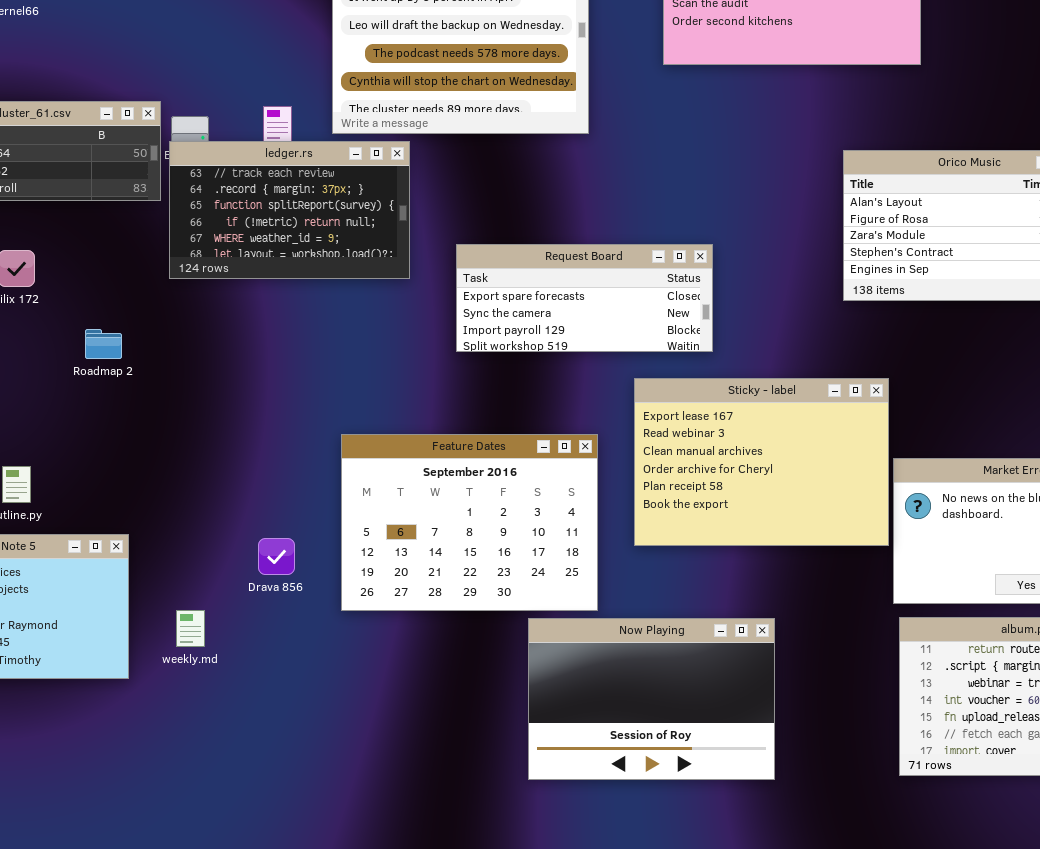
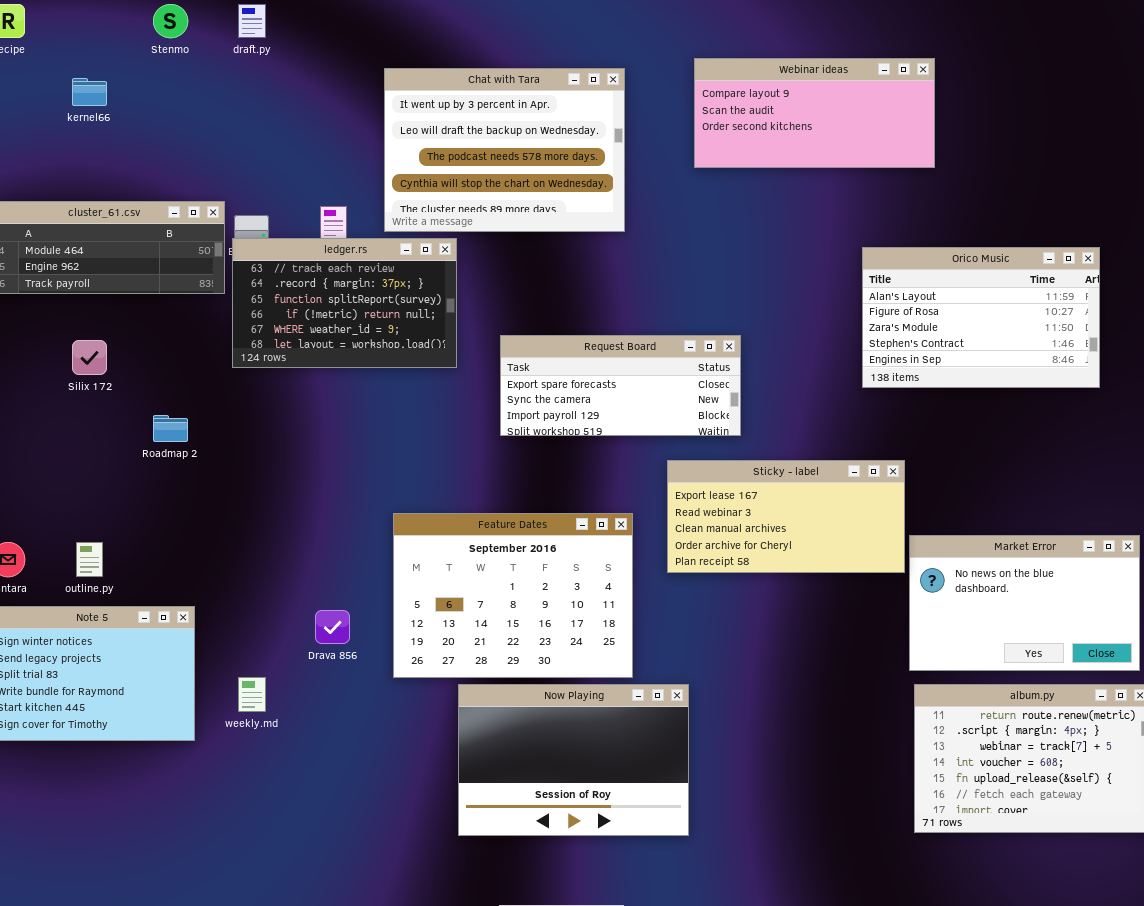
Sticky - label: [634,378,889,546] -> [667,460,905,573], resized
Now Playing: [528,618,775,780] -> [458,684,689,836], moved

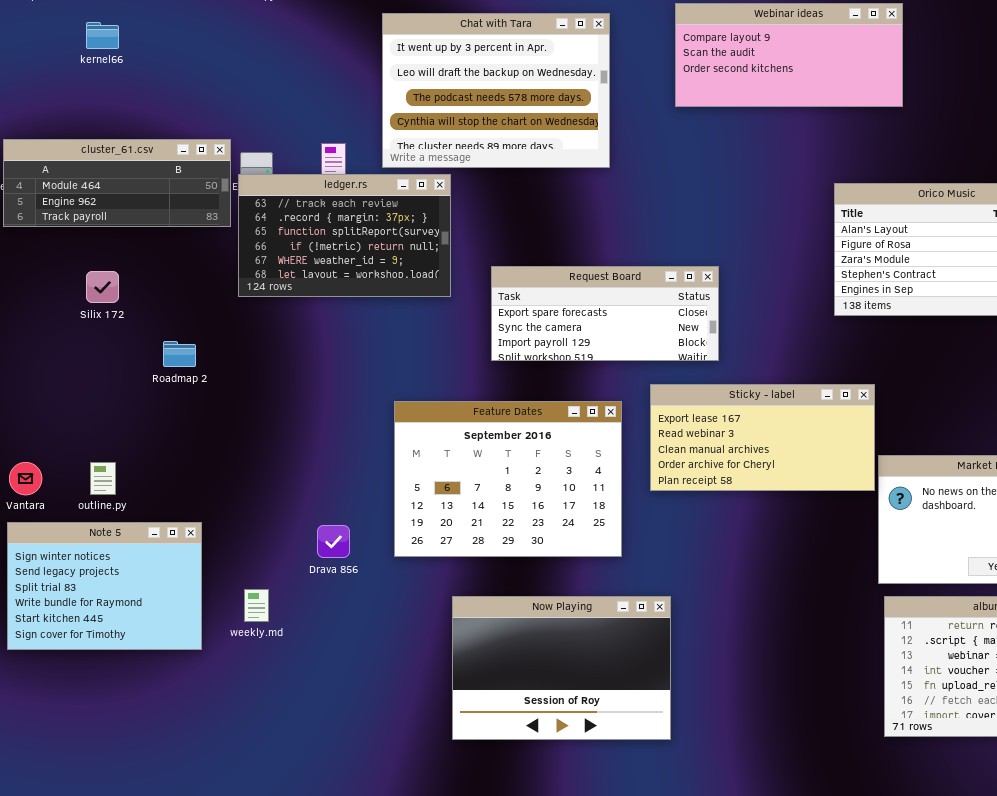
Feature Dates: [393,513,633,678] -> [394,401,622,557], moved

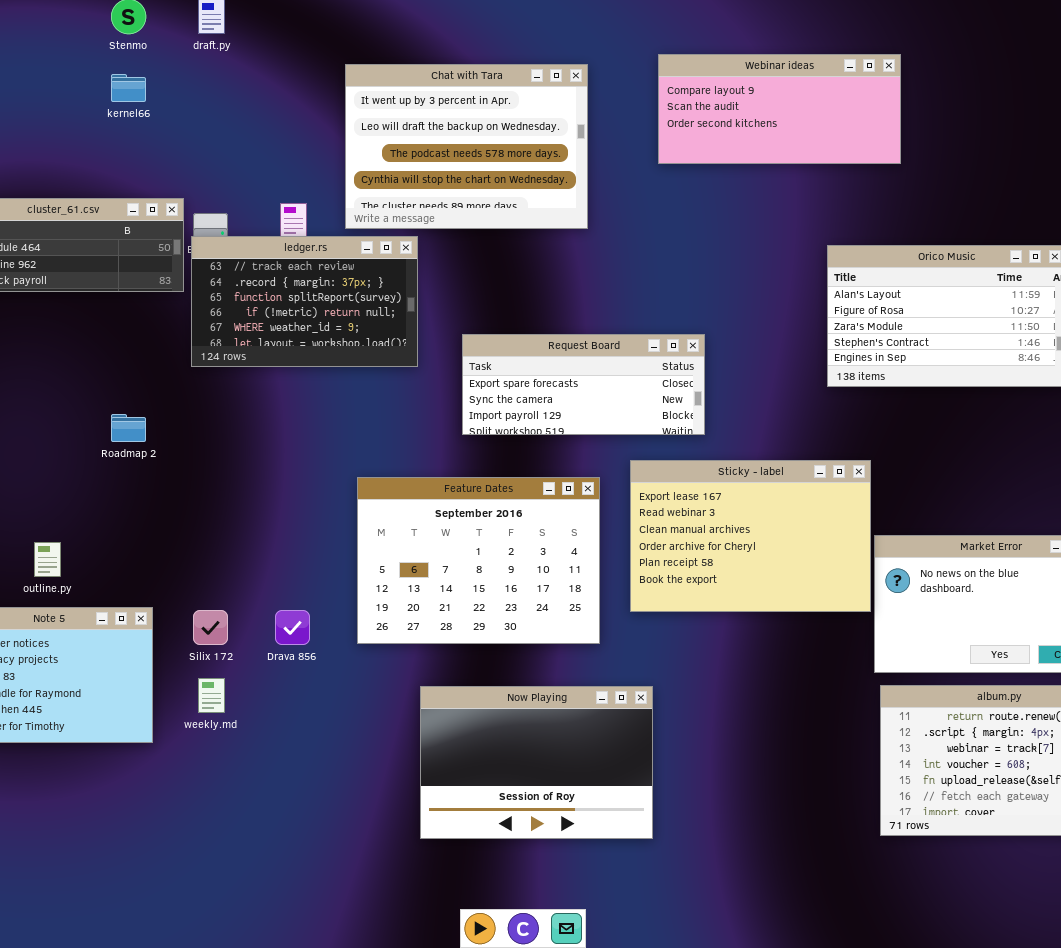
kernel66: [86,22,119,49] -> [111,74,146,102], moved
Silix 172: [86,271,119,303] -> [193,610,228,645], moved
Sticky - label: [650,384,875,491] -> [630,460,871,612], resized

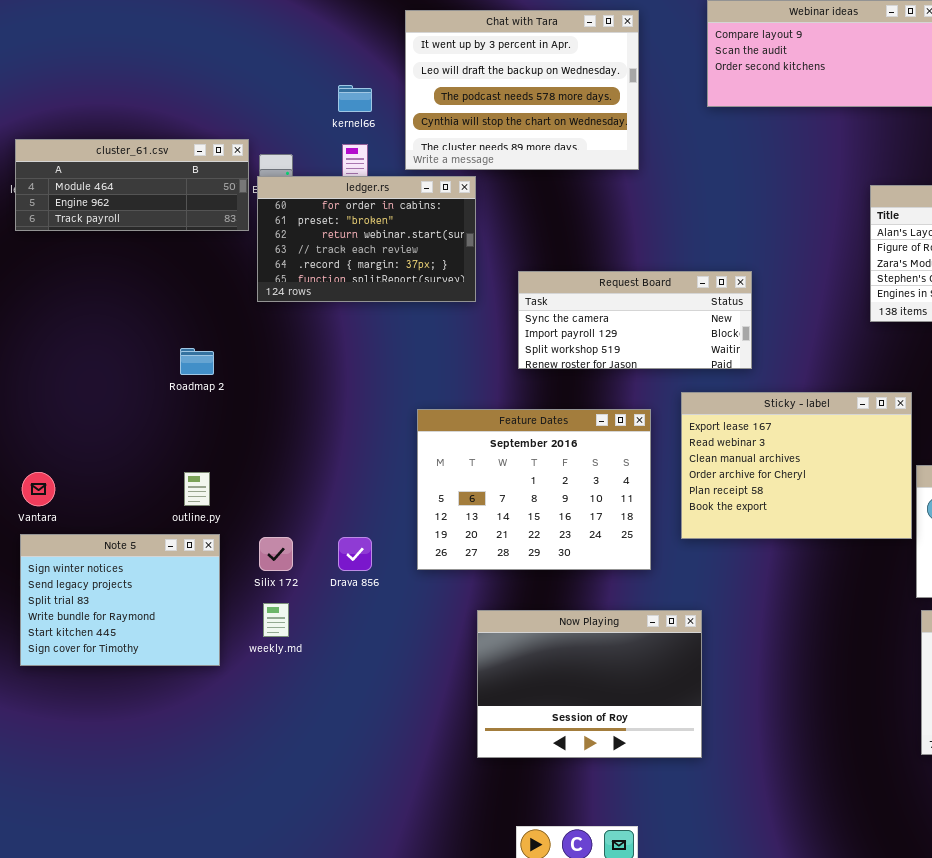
kernel66: [111,74,146,102] -> [338,85,372,112], moved
ledger.rs: [191,236,418,367] -> [257,176,476,302], scrolled up 3 rows
Request Board: [462,334,705,435] -> [518,271,752,369], scrolled down 1 row
outline.py: [34,542,61,577] -> [184,472,210,506], moved

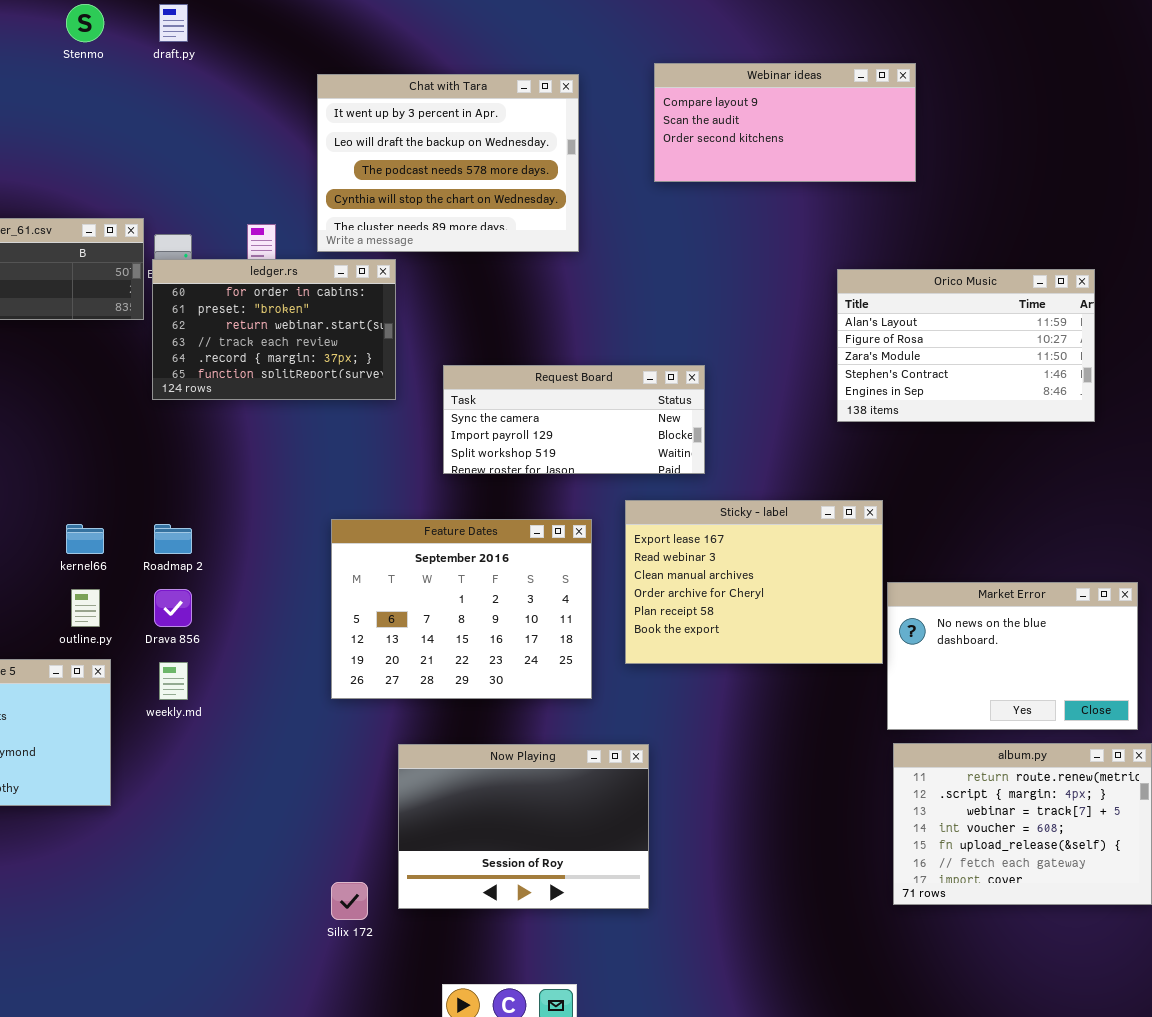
kernel66: [338,85,372,112] -> [66,524,104,554], moved
Roadmap 2: [180,348,214,375] -> [154,524,192,554], moved
Silix 172: [259,537,293,571] -> [331,882,368,920], moved
Drava 856: [338,537,372,571] -> [154,589,192,627], moved
weekly.md: [263,603,289,637] -> [159,662,188,700], moved

